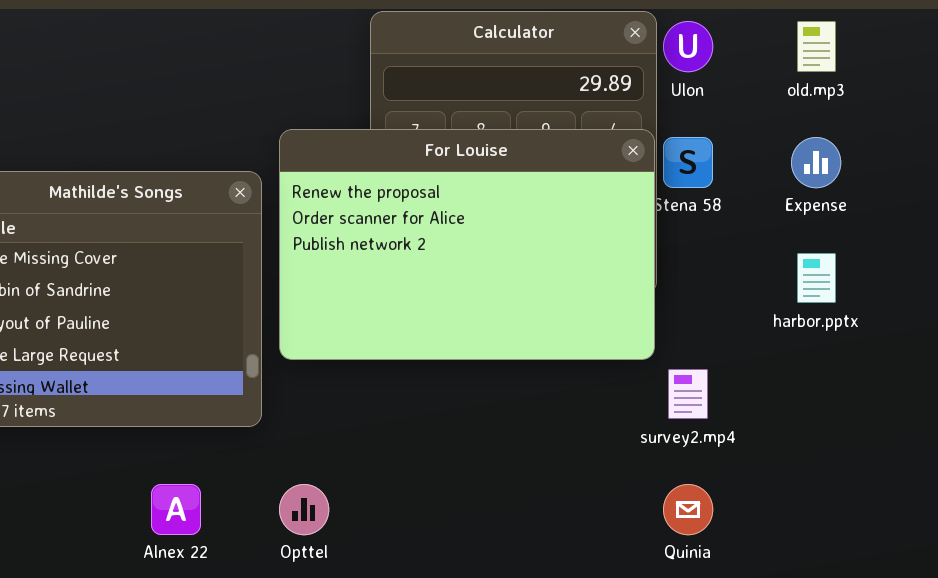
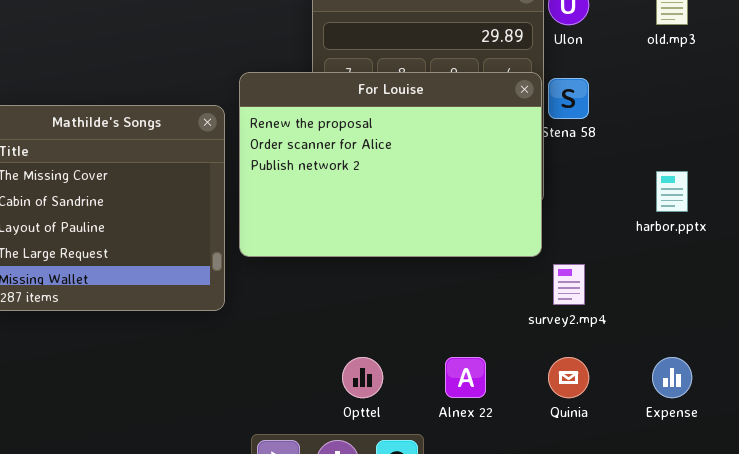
Expense: [791,137,841,188] -> [652,357,692,398], moved
Alnex 22: [151,484,201,535] -> [445,357,486,398], moved
Opttel: [279,484,329,535] -> [342,357,383,398], moved

